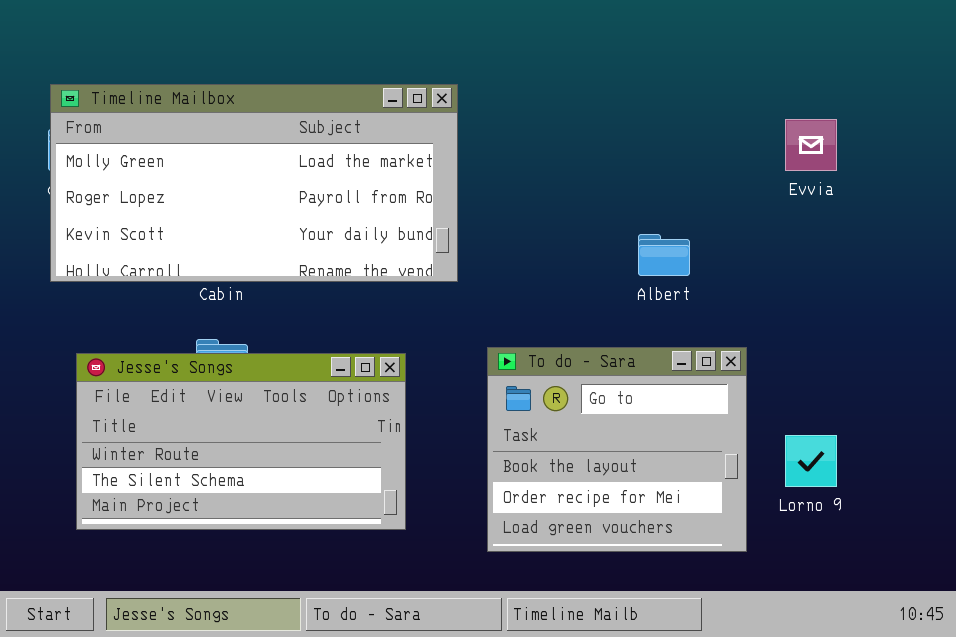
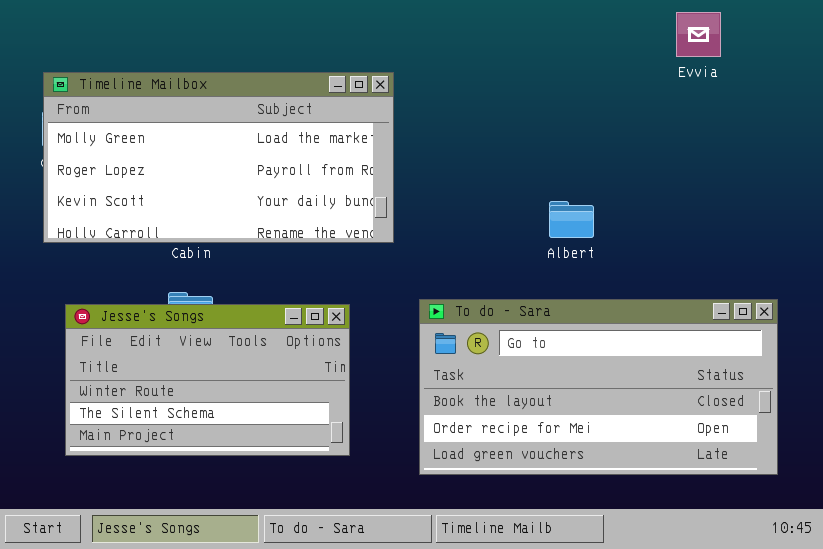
Evvia: [785,119,837,171] -> [676,12,721,57], moved
To do - Sara: [487,347,747,552] -> [419,299,778,475], resized

